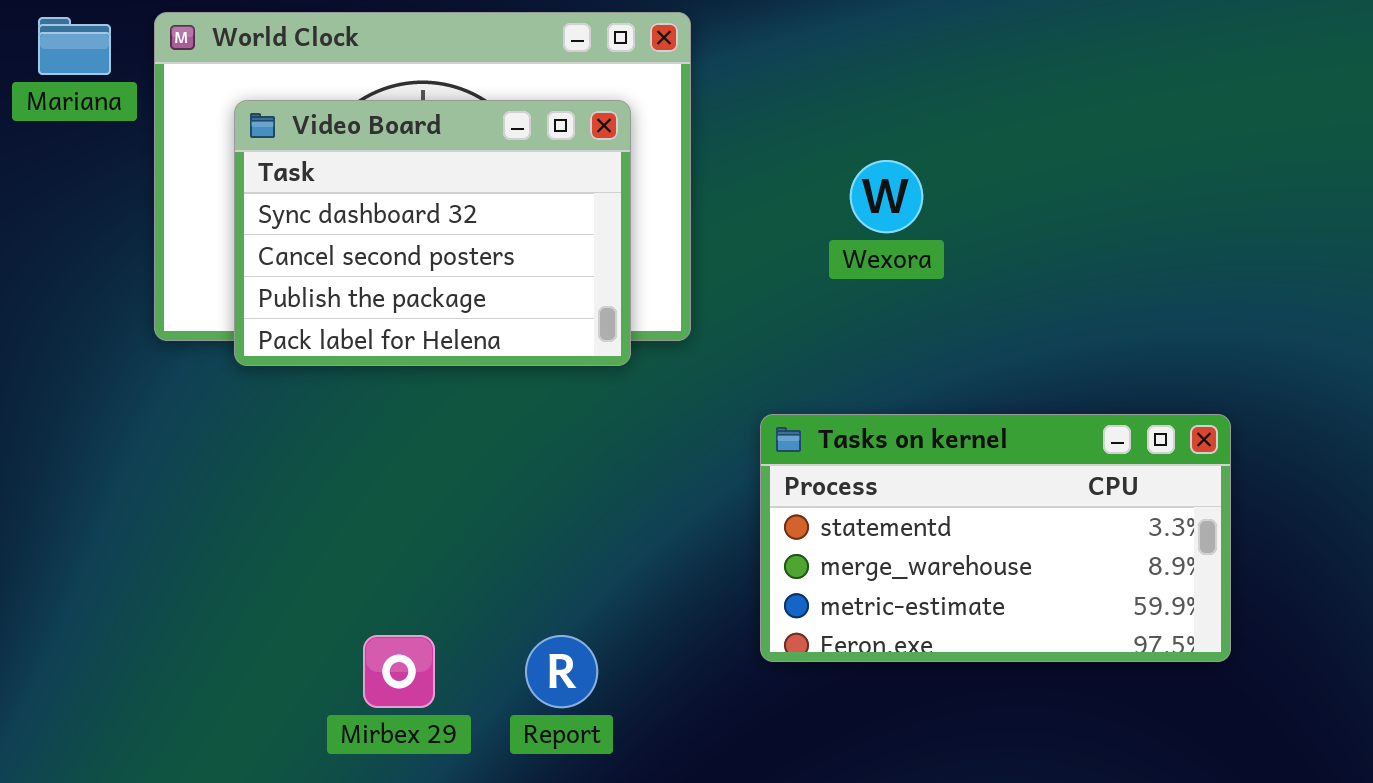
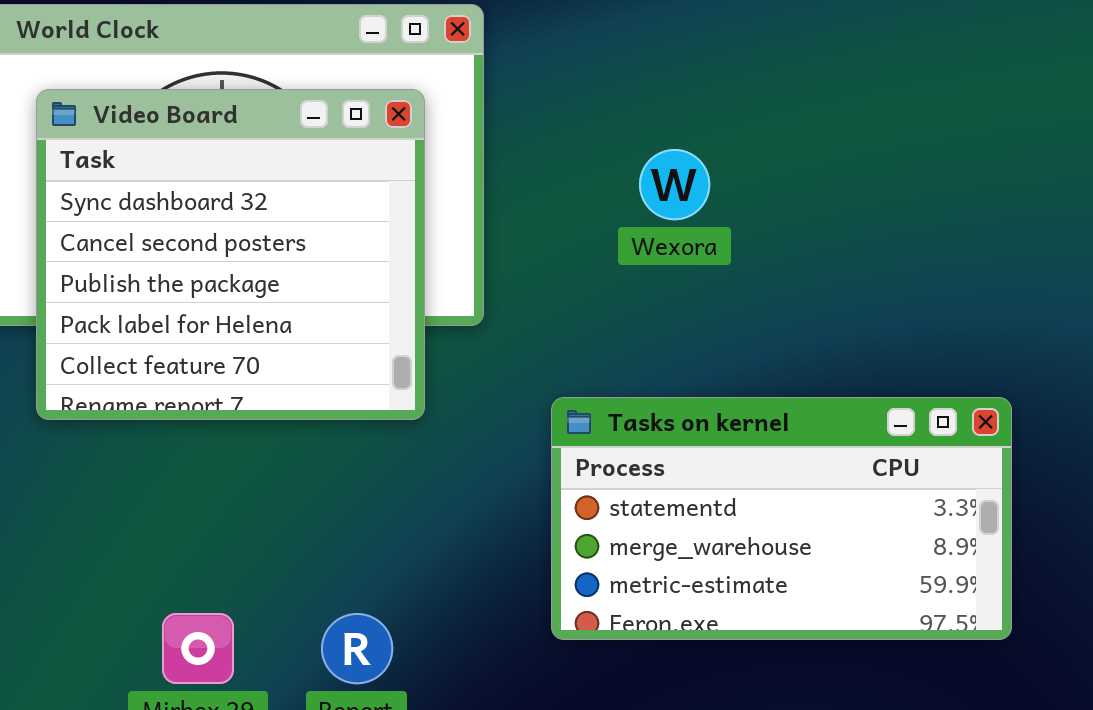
Video Board: [234,100,631,366] -> [36,89,425,420], resized

